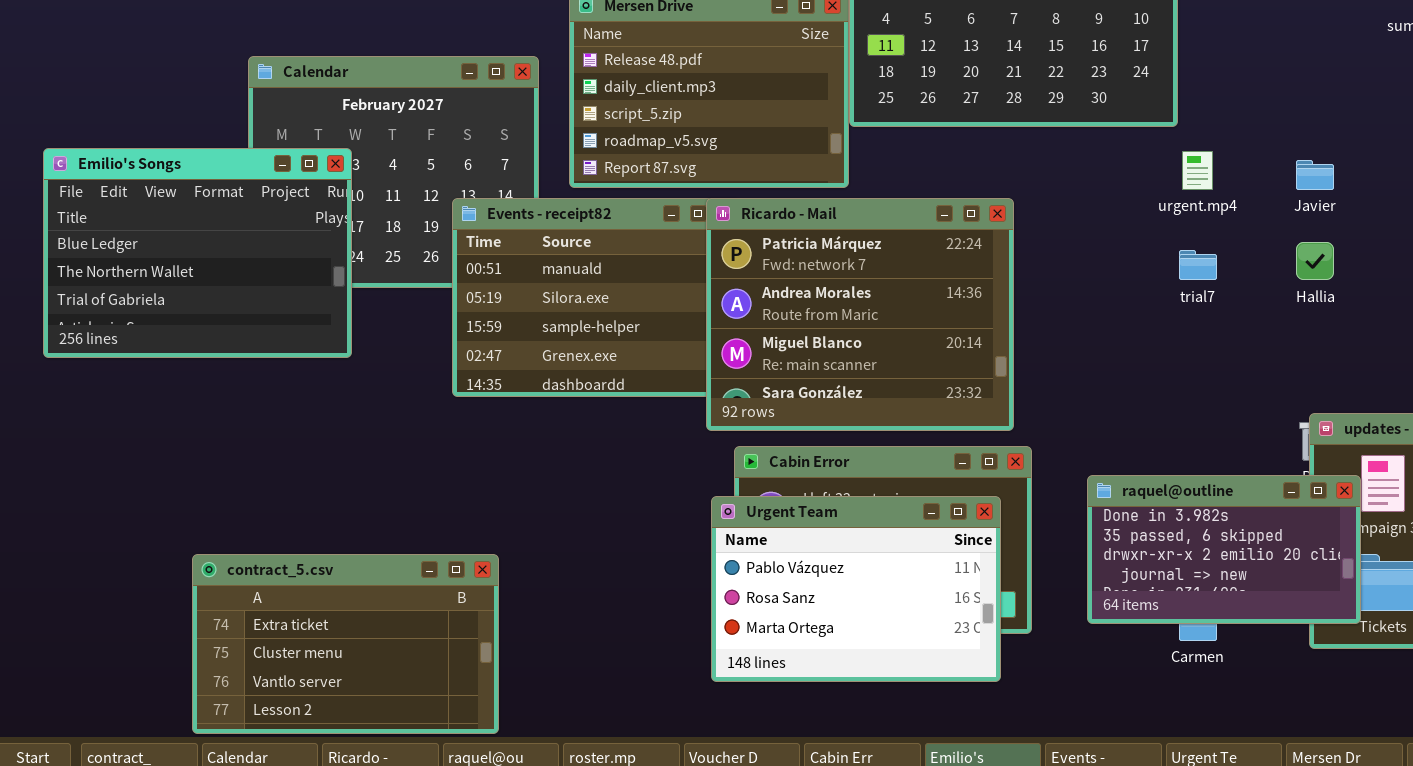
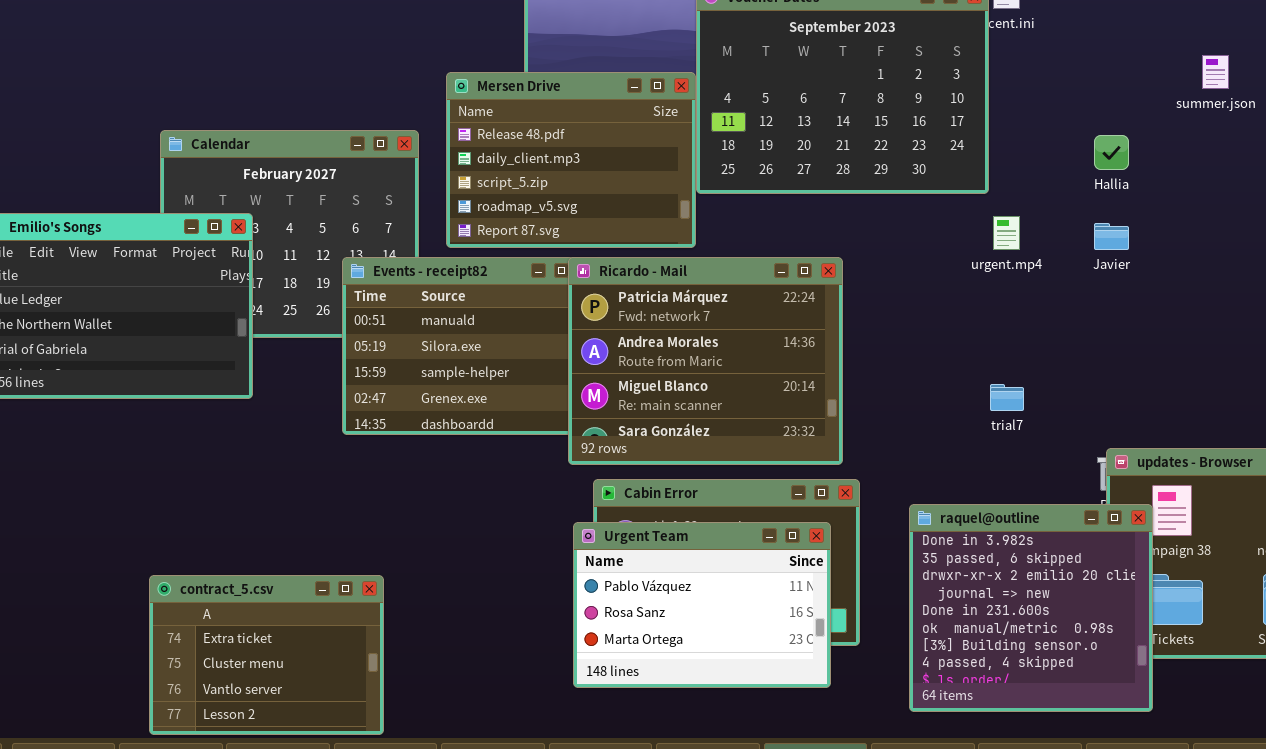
Hallia: [1296,242,1334,280] -> [1094,135,1129,170], moved
trial7: [1179,250,1217,280] -> [990,384,1024,411], moved
raquel@outline: [1087,475,1361,624] -> [909,504,1153,712], resized
contract_5.csv: [192,554,499,734] -> [149,575,384,735], resized

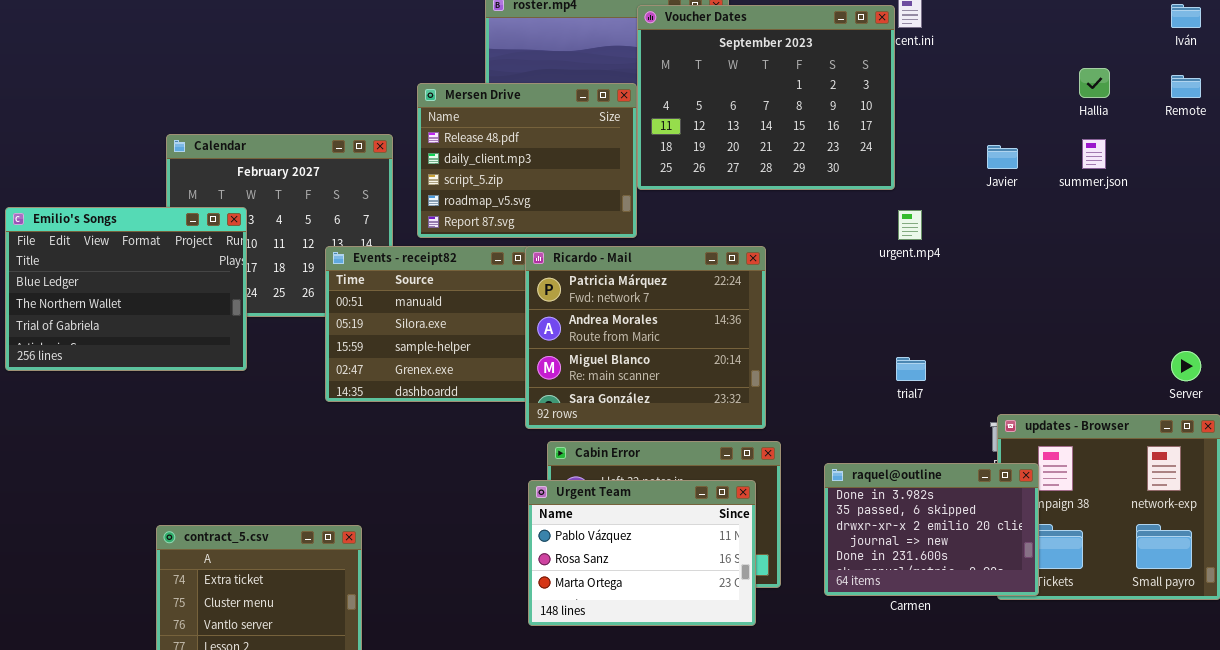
summer.json: [1202,55,1229,89] -> [1082,139,1106,169], moved
Hallia: [1094,135,1129,170] -> [1079,68,1110,98], moved
Javier: [1094,223,1129,250] -> [987,145,1018,169], moved
raquel@outline: [909,504,1153,712] -> [824,463,1039,596], resized

